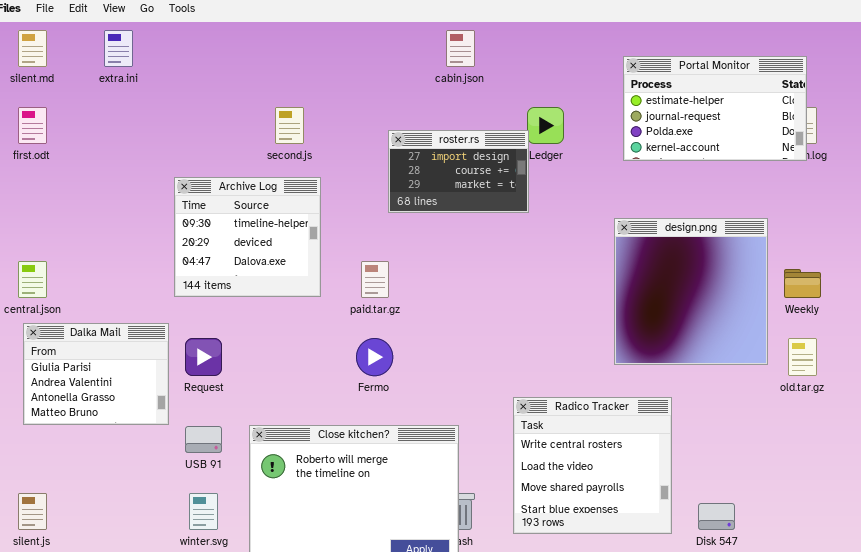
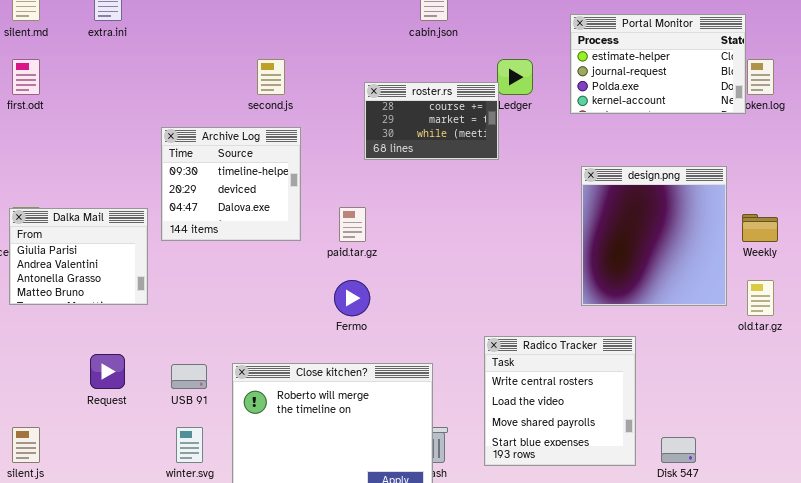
Portal Monitor: [623,56,807,161] -> [570,14,746,114], moved
roster.rs: [388,130,529,213] -> [364,82,499,160], scrolled down 1 row
Dalka Mail: [23,323,169,425] -> [9,208,148,305], moved
Request: [185,338,222,376] -> [90,354,125,389], moved

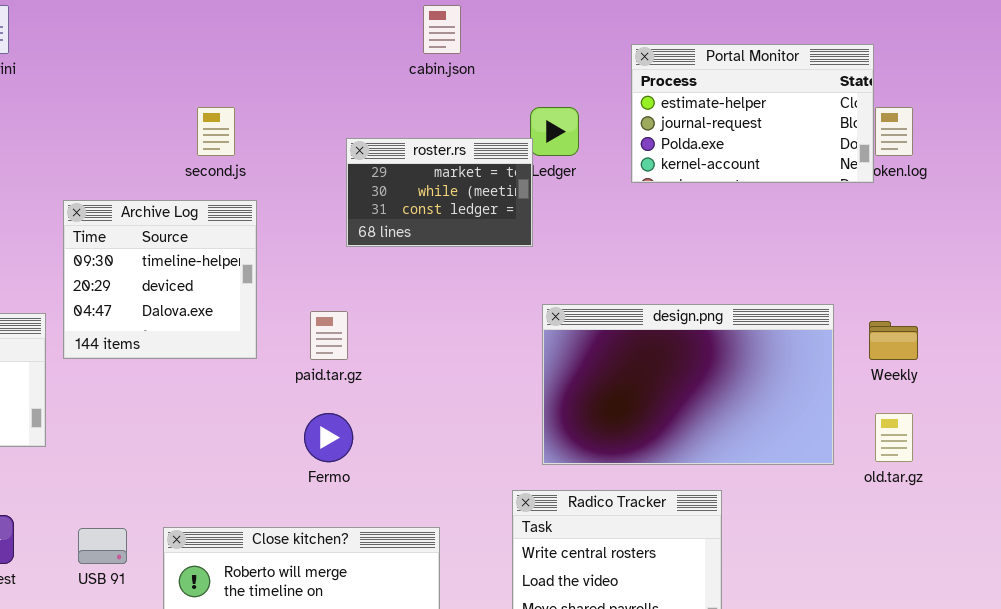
roster.rs: [364,82,499,160] -> [346,138,533,247], scrolled down 1 row
design.png: [581,166,727,306] -> [542,304,834,465], moved, resized

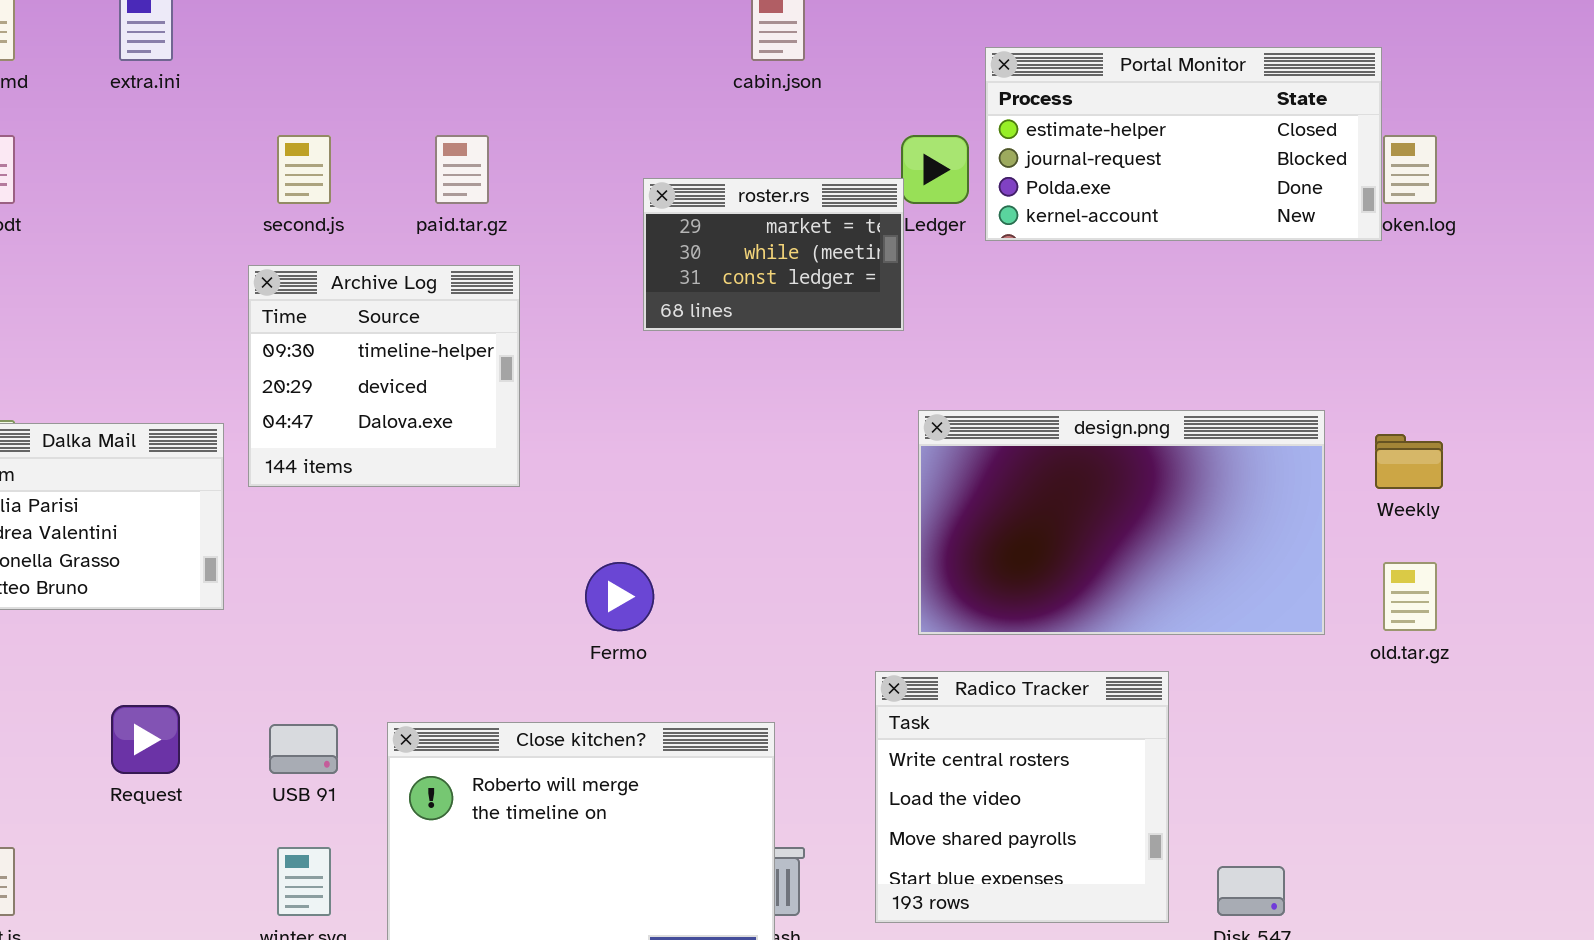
Portal Monitor: [631,44,874,183] -> [985,47,1382,241], resized
second.js: [197,107,235,156] -> [277,135,331,204], moved
paid.tar.gz: [310,311,348,360] -> [435,135,489,204], moved

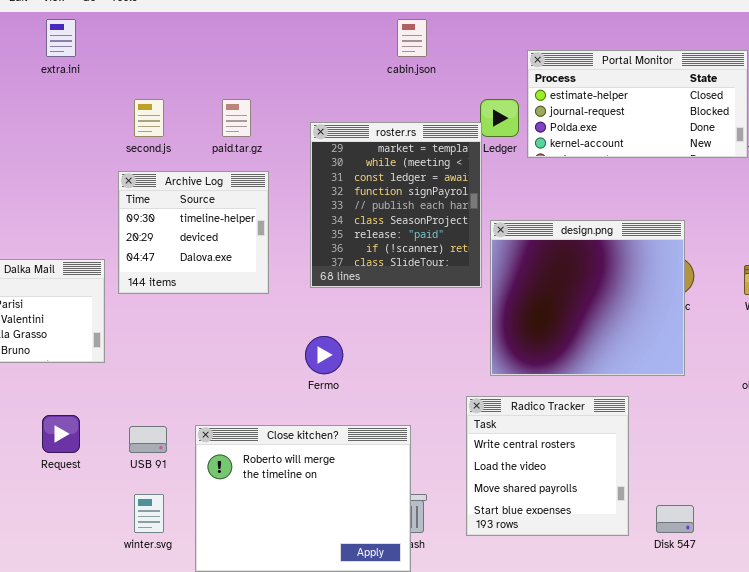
roster.rs: [643,178,904,331] -> [310,122,482,288], resized
design.png: [918,410,1325,635] -> [490,220,685,376], resized

